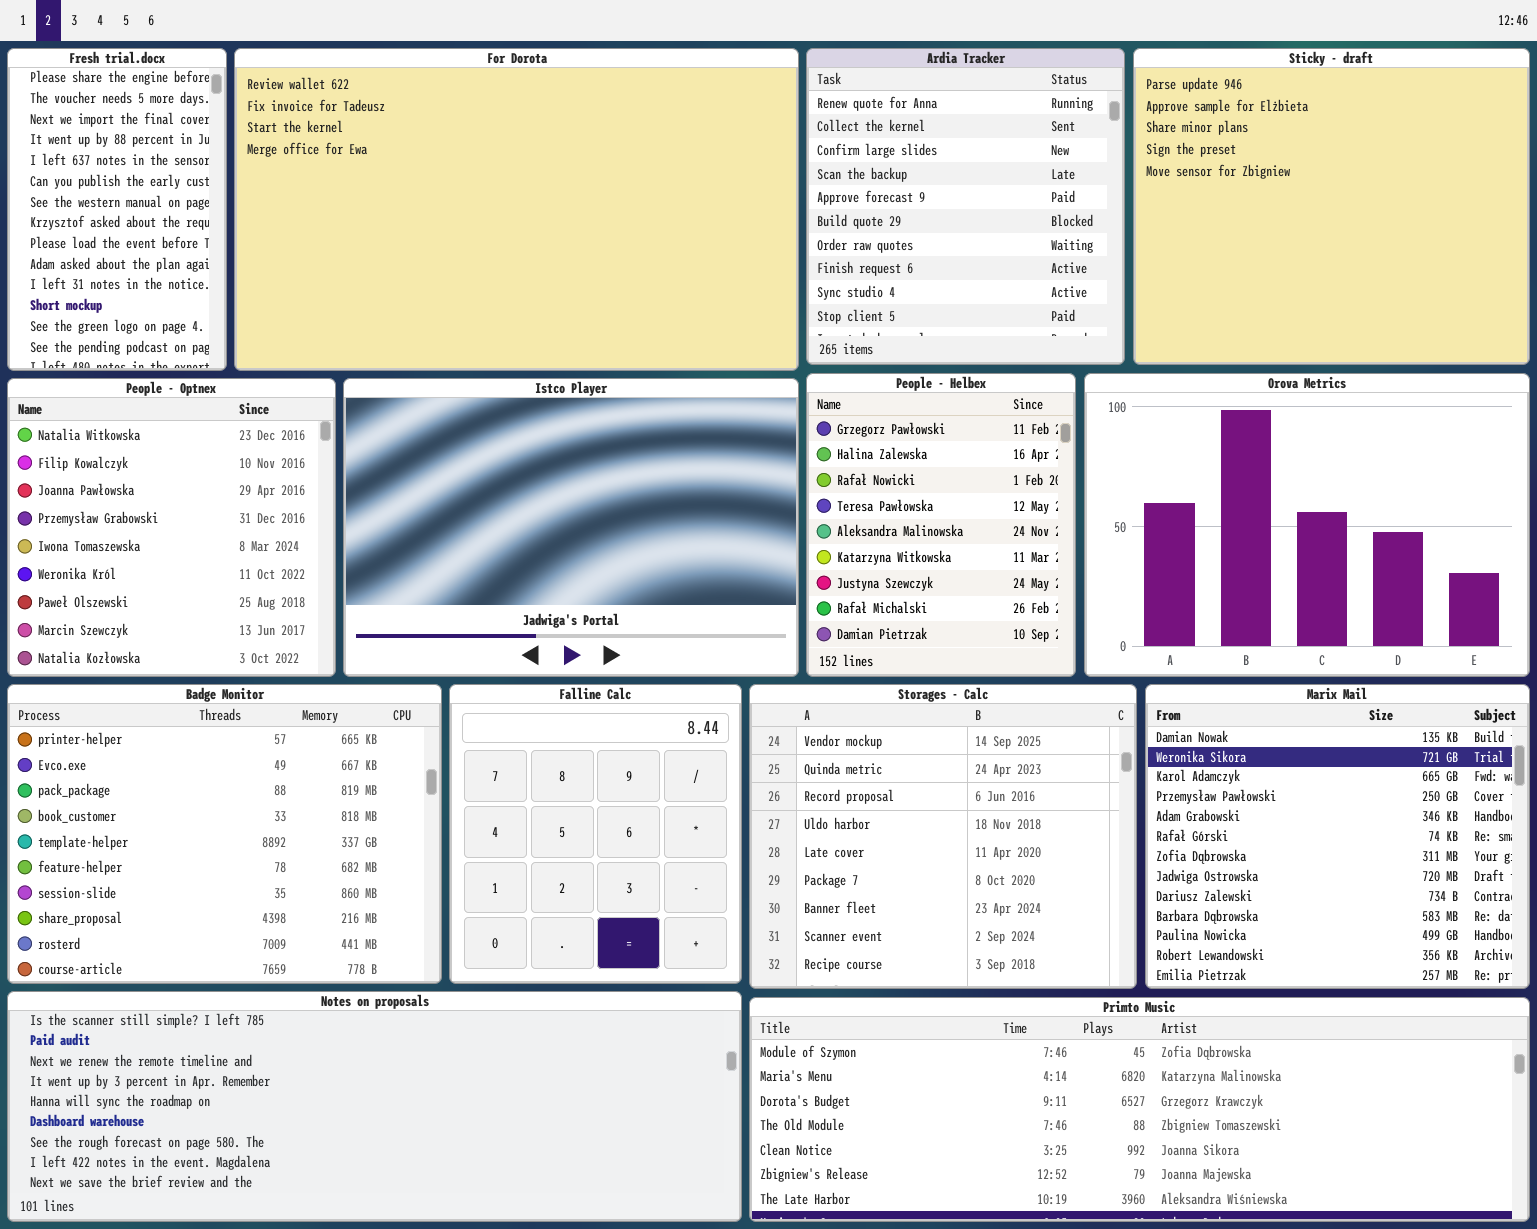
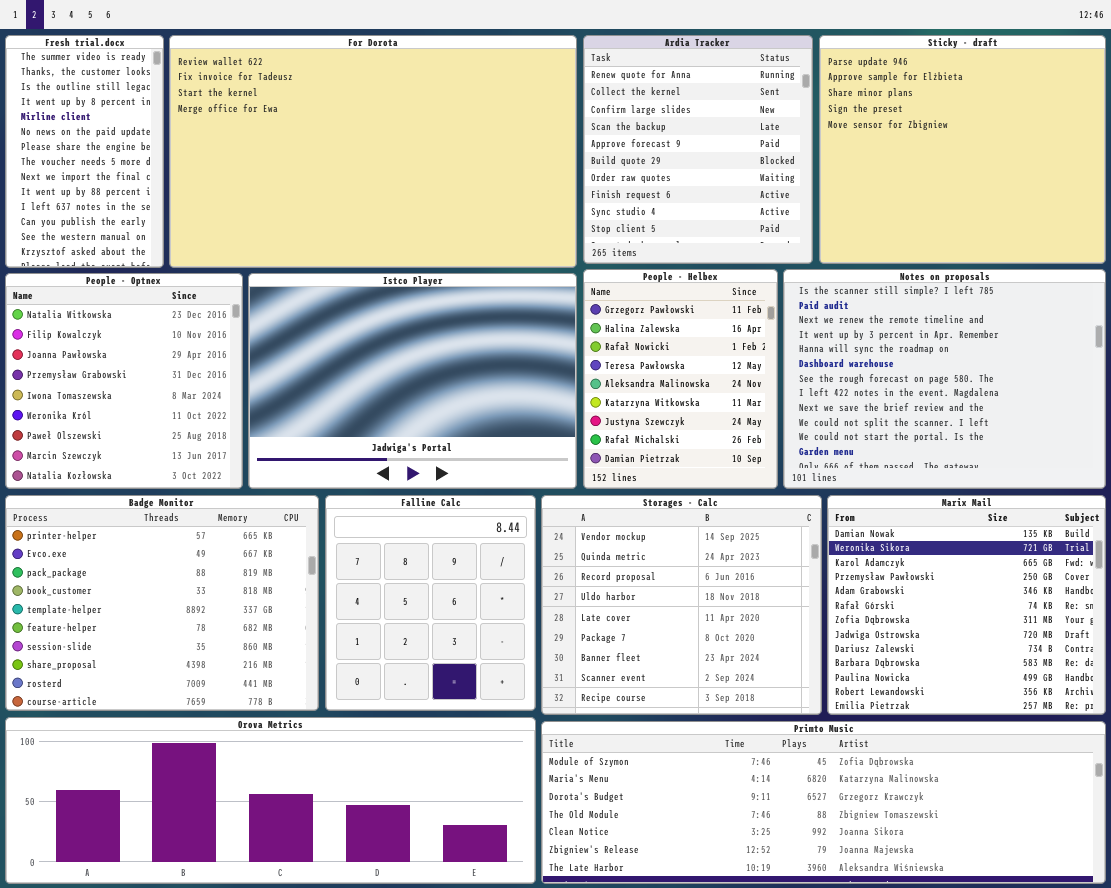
Fresh trial.docx: [7,48,227,371] -> [5,35,164,268], scrolled up 6 rows
Orova Metrics: [1084,373,1530,677] -> [5,717,536,884], moved, resized
Notes on proposals: [7,991,742,1222] -> [783,269,1106,489], moved, resized

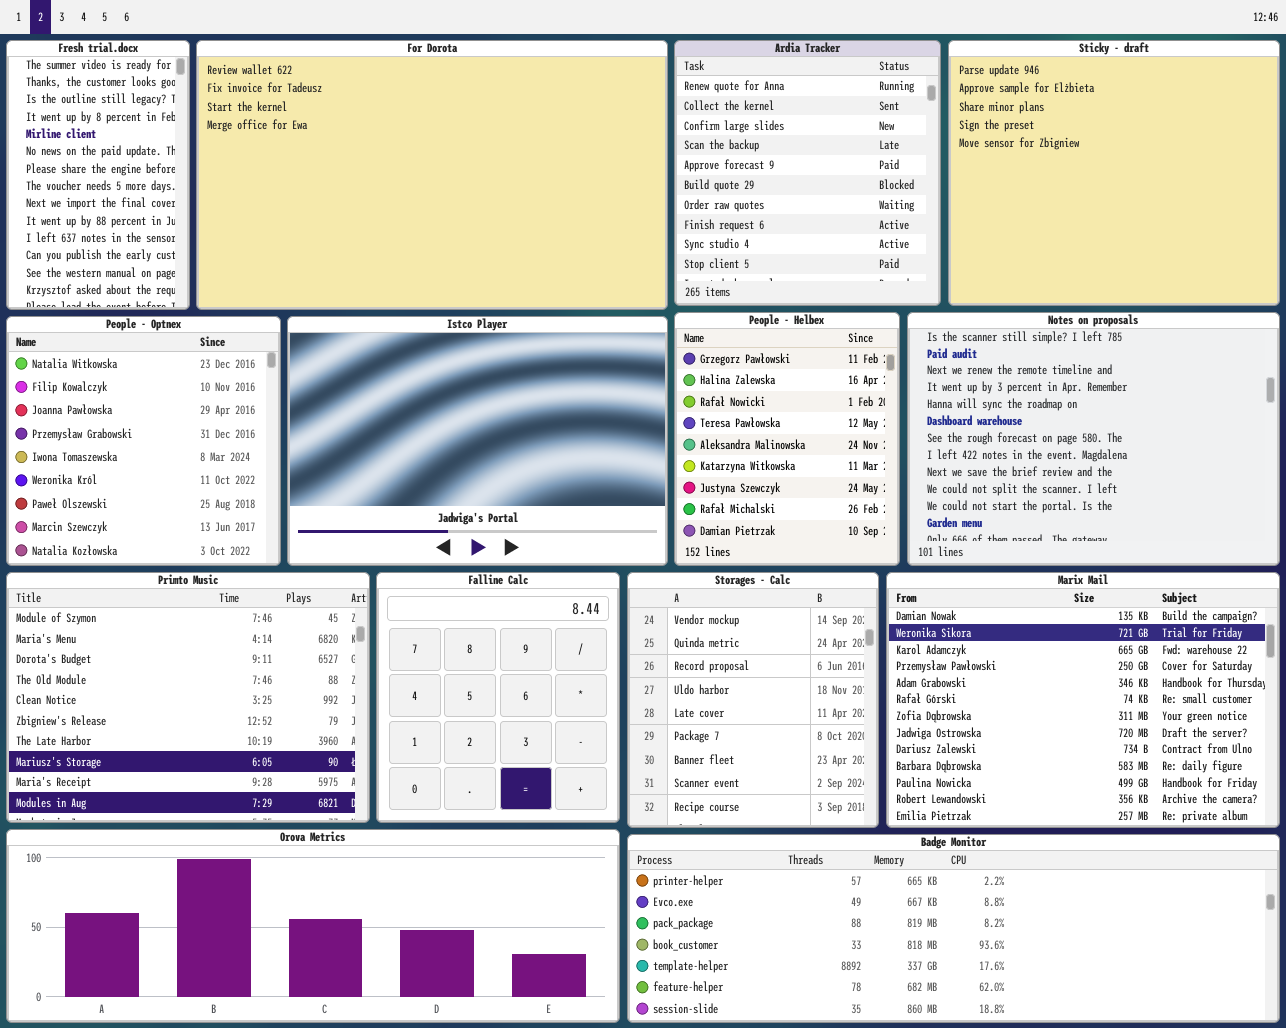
Badge Monitor: [5,495,319,711] -> [627,834,1280,1023], moved, resized
Storages - Calc: [541,495,822,715] -> [627,572,879,828], resized
Marix Mail: [827,495,1106,715] -> [886,572,1280,828], resized
Primto Music: [541,721,1106,884] -> [6,572,370,823], moved, resized

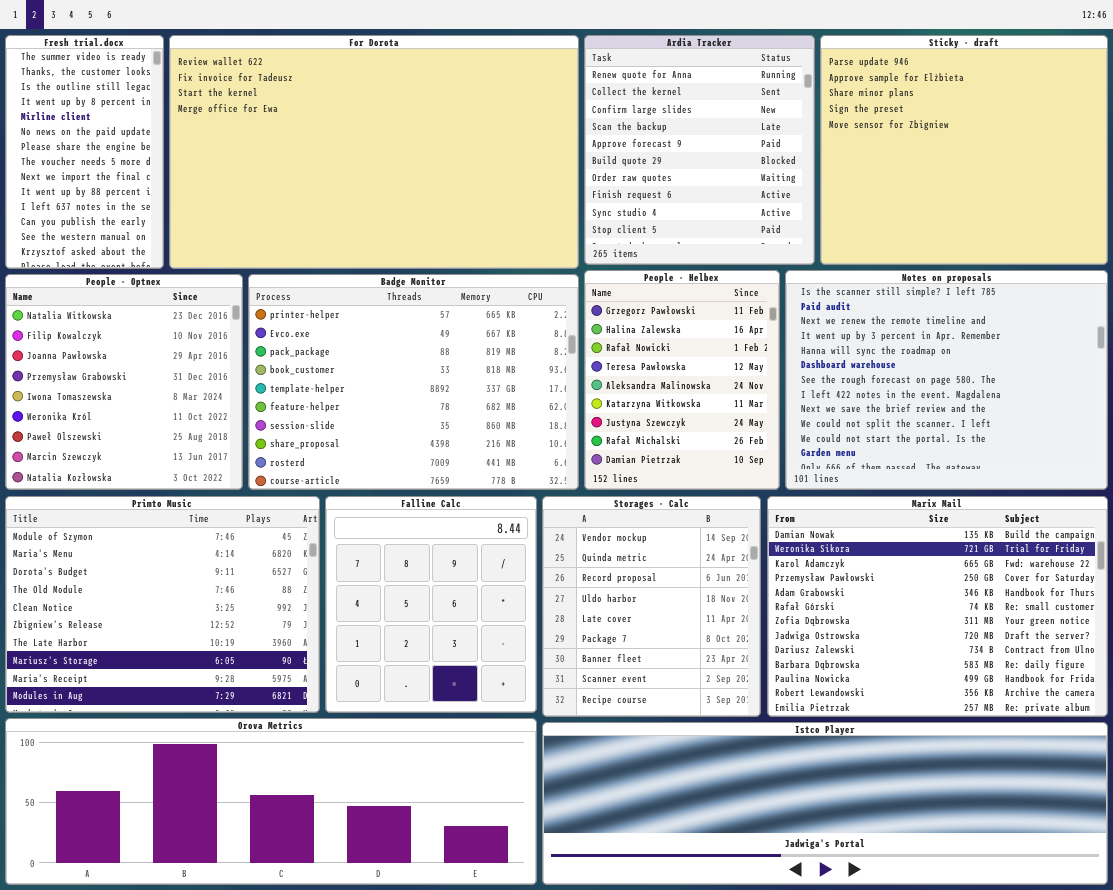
Istco Player: [287,316,668,566] -> [542,722,1108,885], moved, resized
Badge Monitor: [627,834,1280,1023] -> [248,274,579,490], moved, resized

